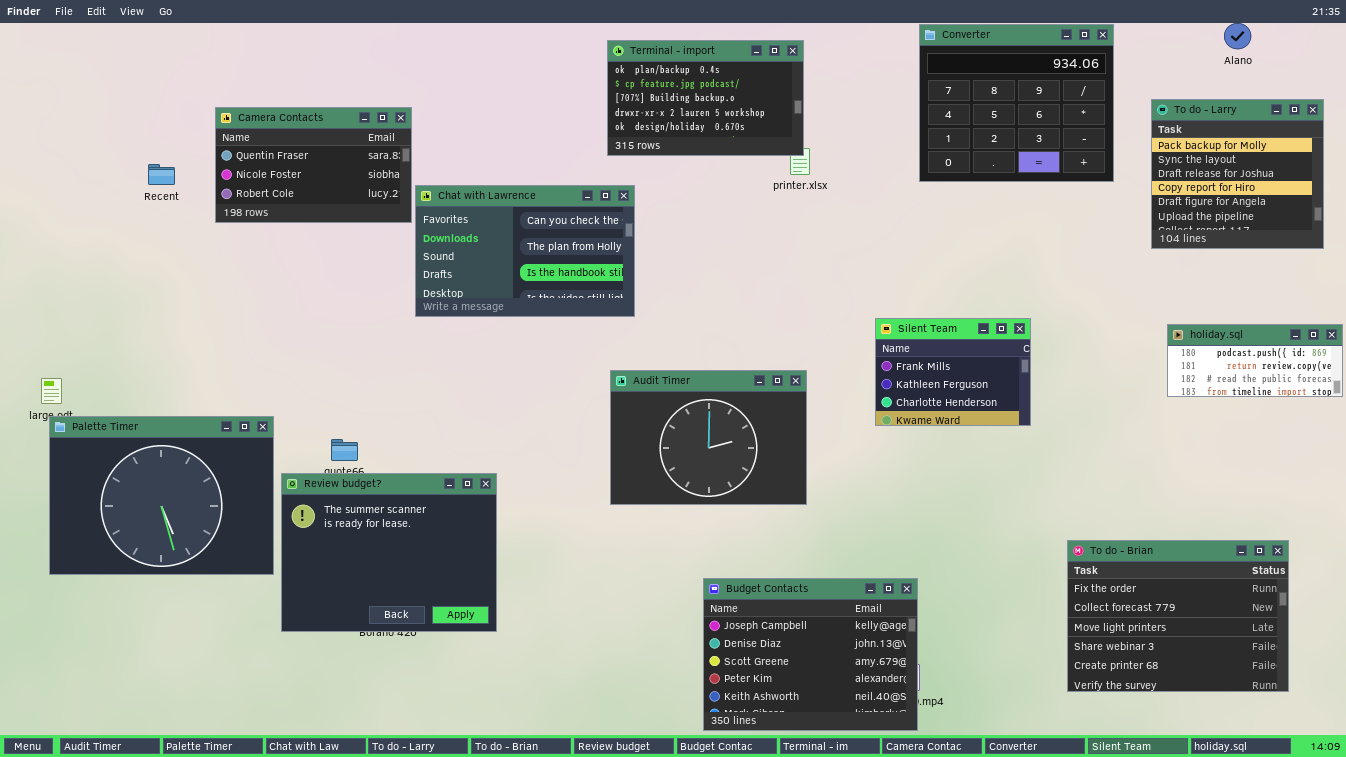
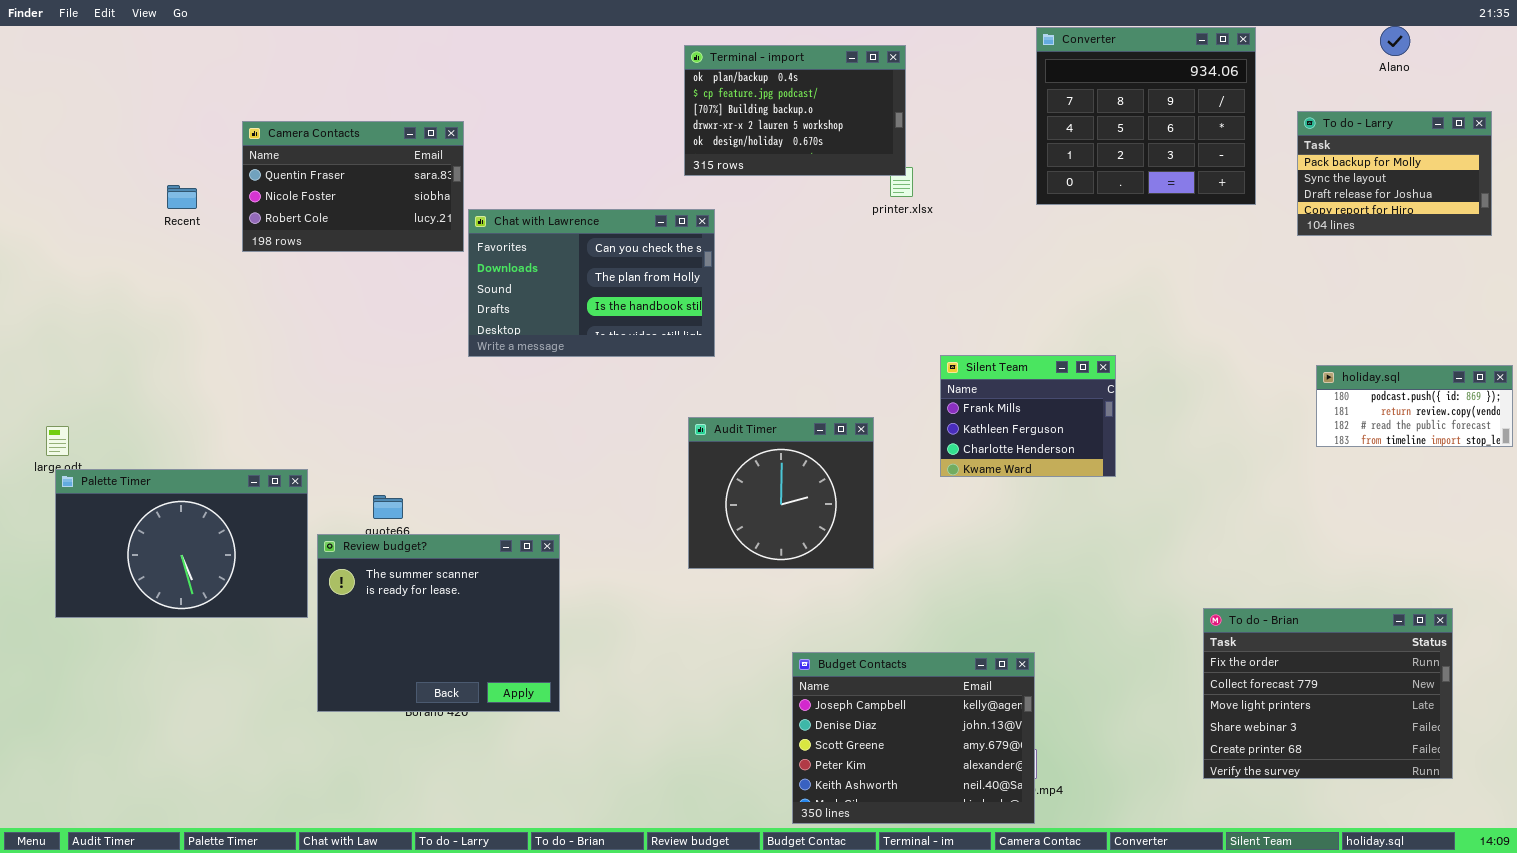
To do - Larry: [1151,99,1324,249] -> [1297,111,1492,236], resized
Silent Team: [875,318,1031,426] -> [940,355,1116,477], moved
Audit Timer: [610,370,807,505] -> [688,417,874,569], resized
Palette Timer: [49,416,274,575] -> [55,469,308,618], resized

